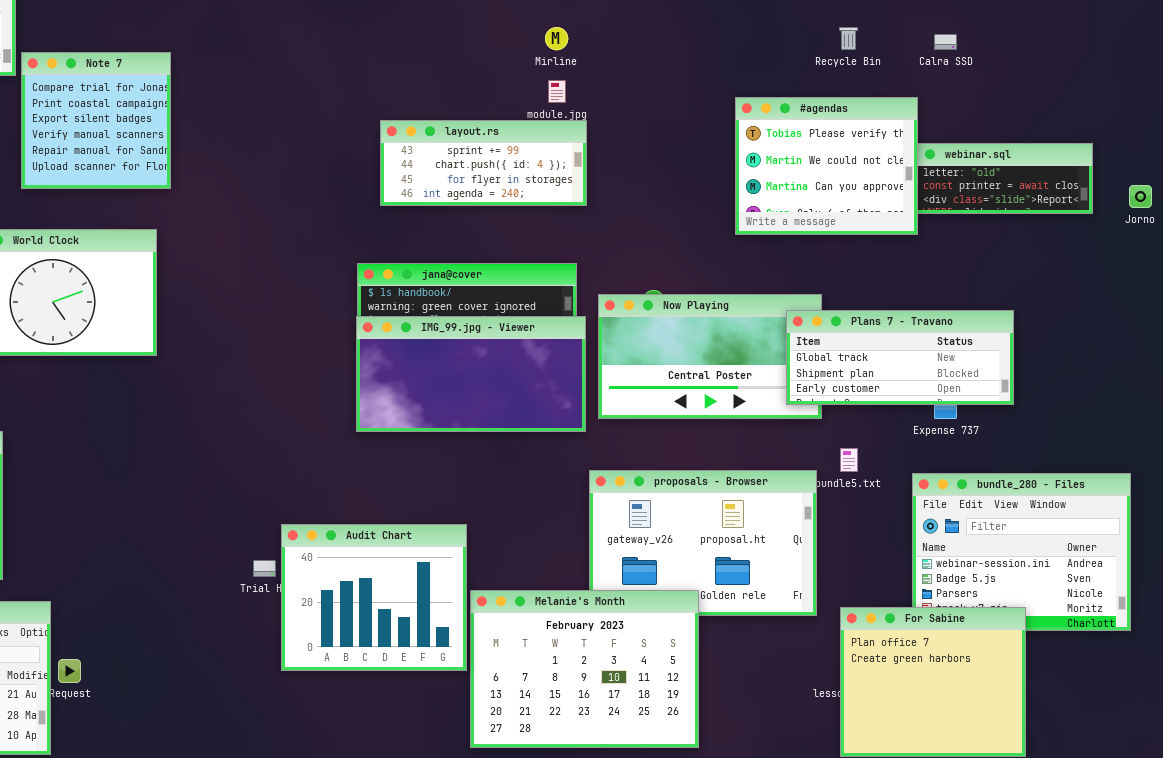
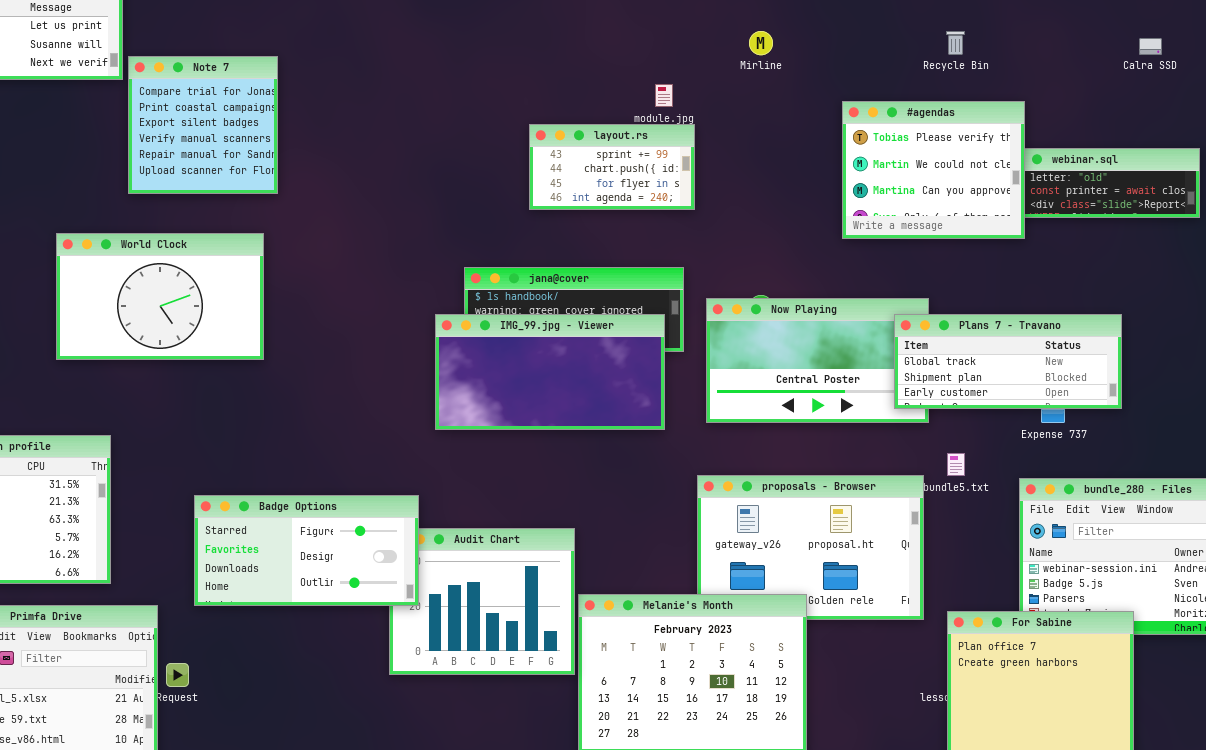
Mirline: [545,27,568,50] -> [749,31,773,55], moved
Calra SSD: [934,34,957,50] -> [1139,38,1162,55], moved
layout.rs: [380,120,587,206] -> [529,124,695,210], resized
IMG_99.jpg - Viewer: [356,316,586,432] -> [435,314,665,430], moved
Badge Options: none -> [194,495,419,606], opened

